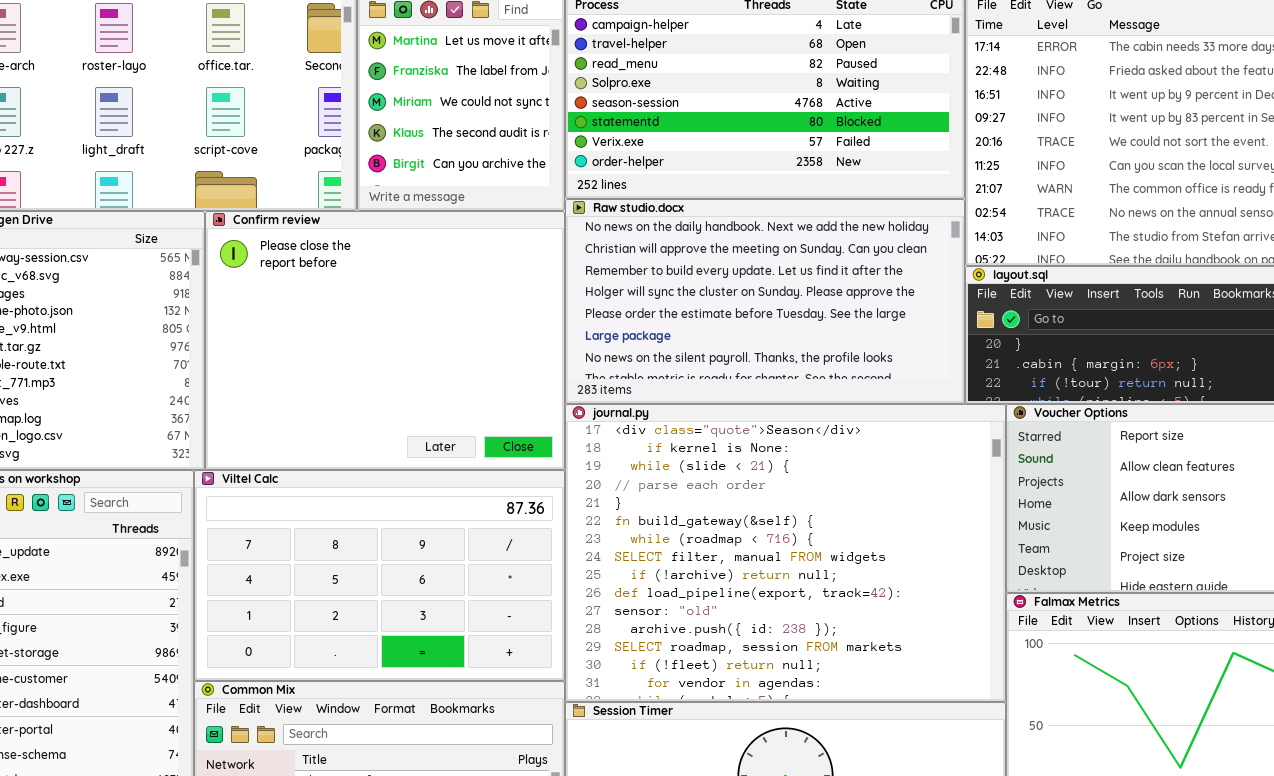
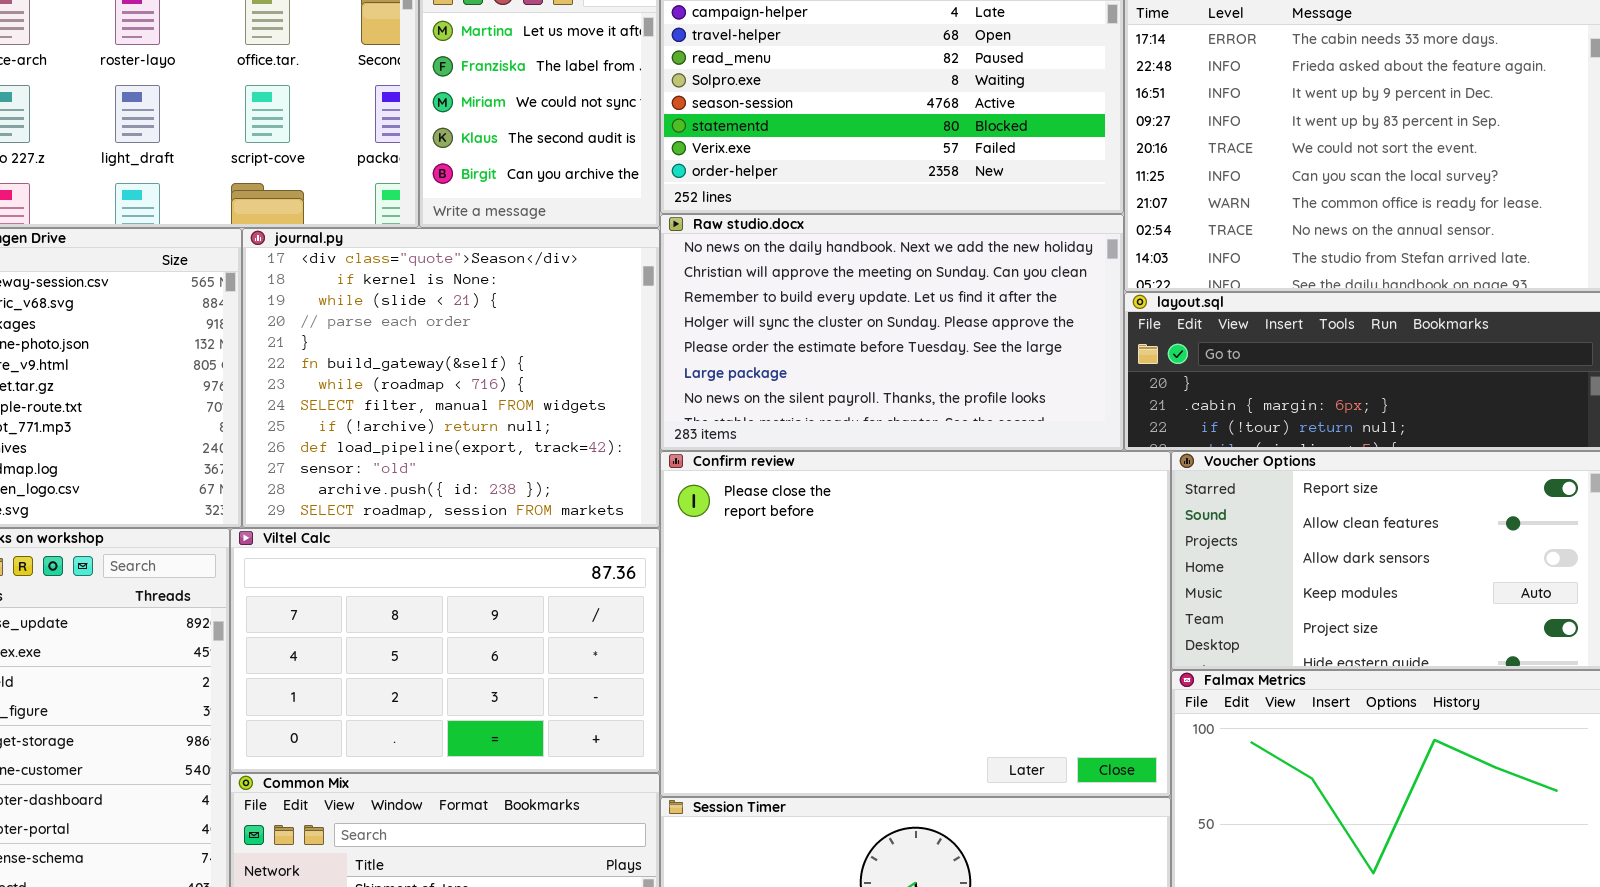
Confirm review: [205,211,565,470] -> [660,451,1171,797], moved, resized
journal.py: [565,404,1006,702] -> [242,228,660,528], moved, resized

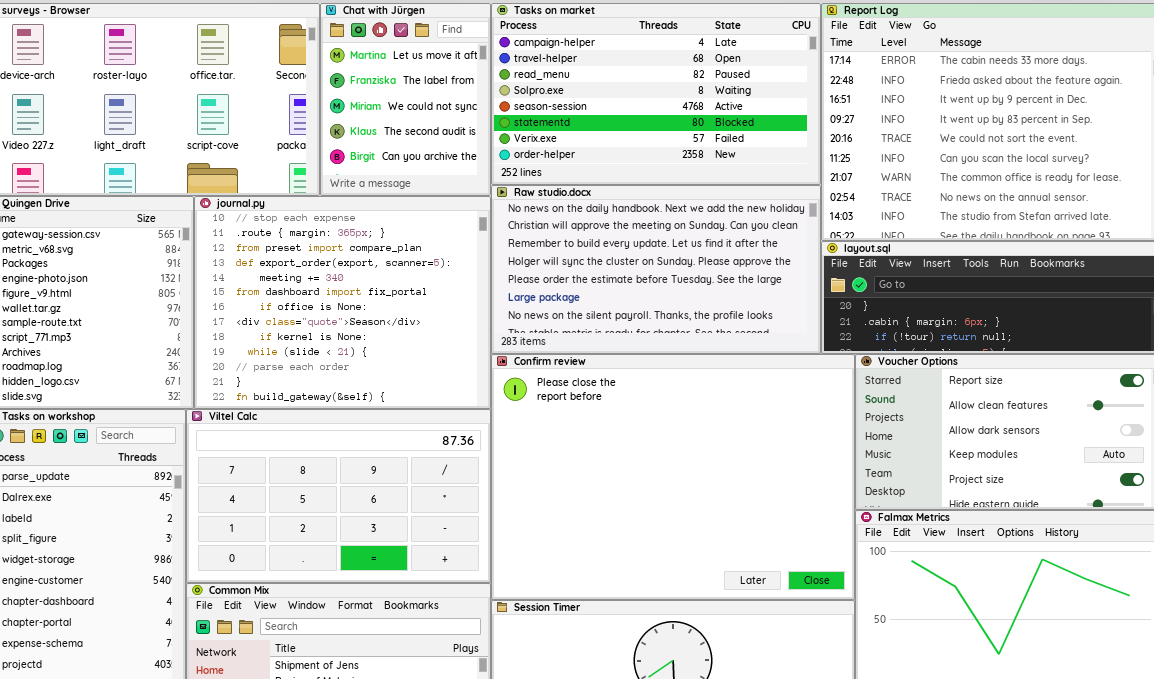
journal.py: [242,228,660,528] -> [194,196,491,409], scrolled up 7 rows

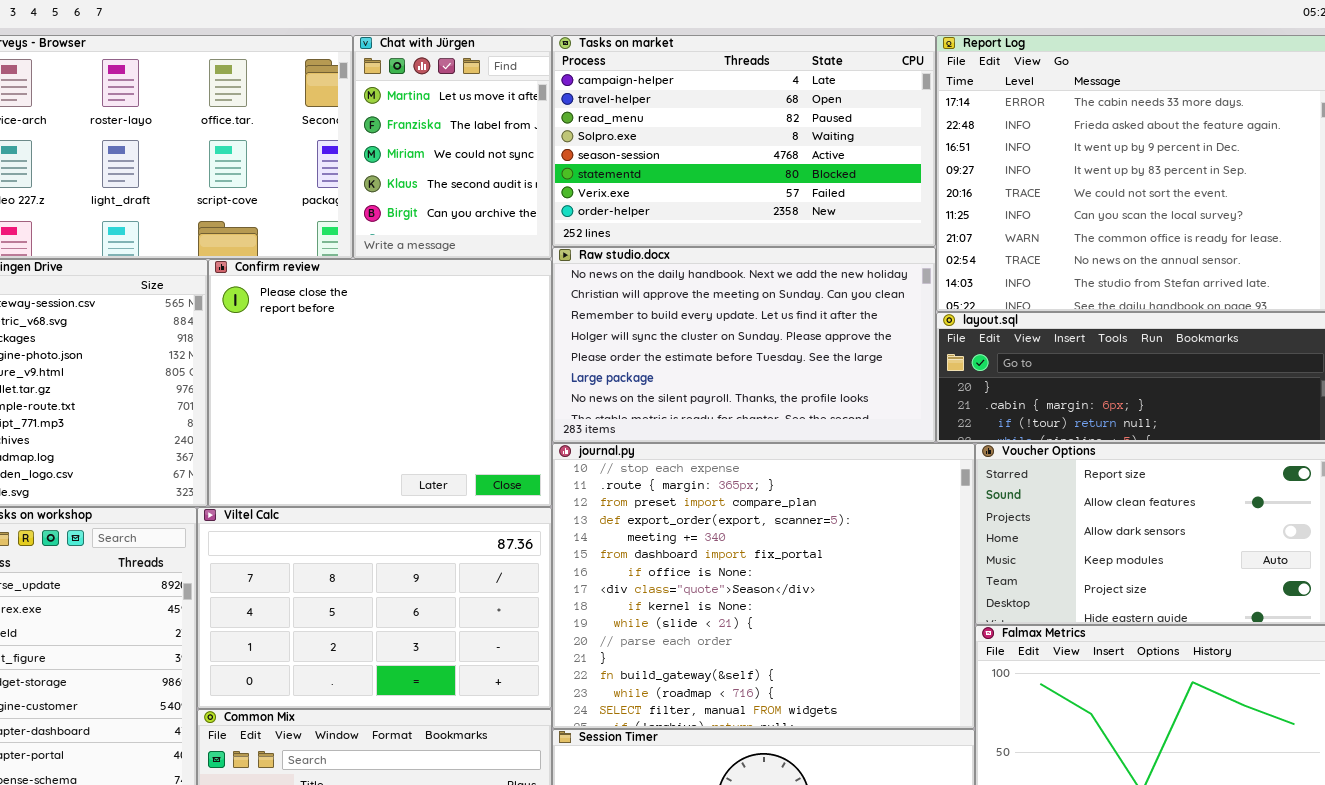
journal.py: [194,196,491,409] -> [552,443,975,729], moved, resized
Confirm review: [491,354,855,600] -> [208,259,552,507], moved, resized

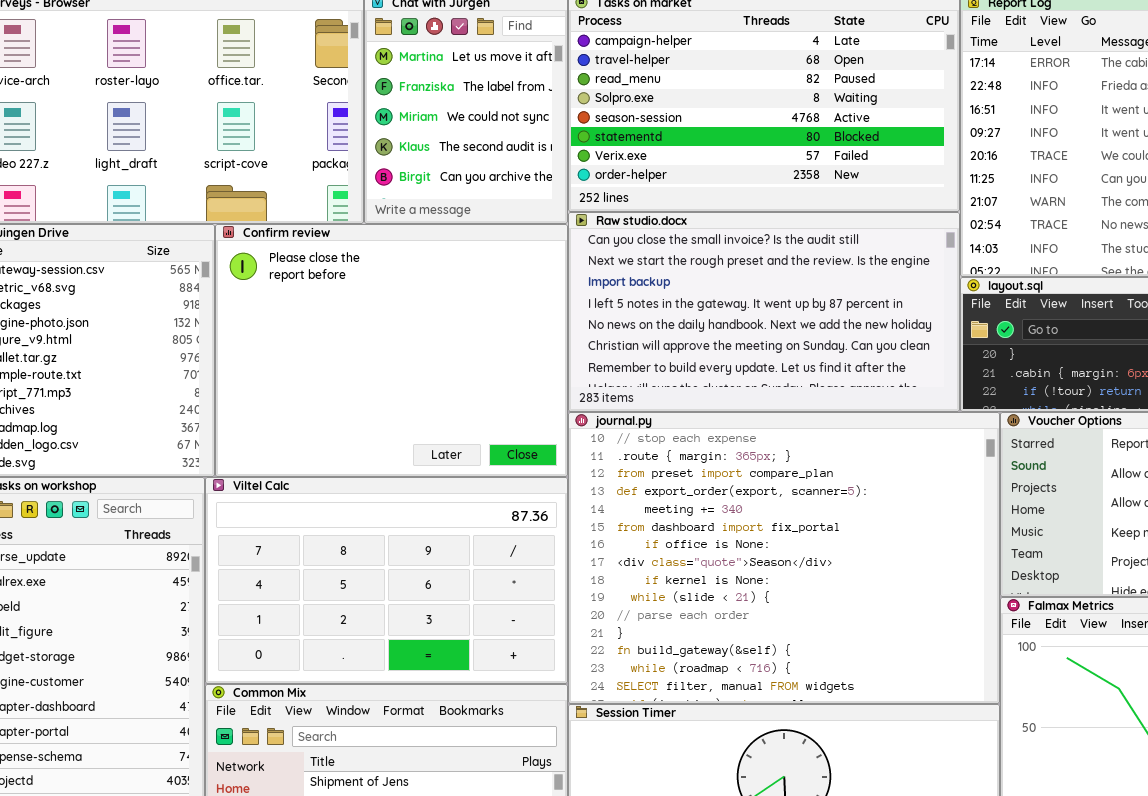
Raw studio.docx: [552,247,936,443] -> [568,212,960,412], scrolled up 4 rows

